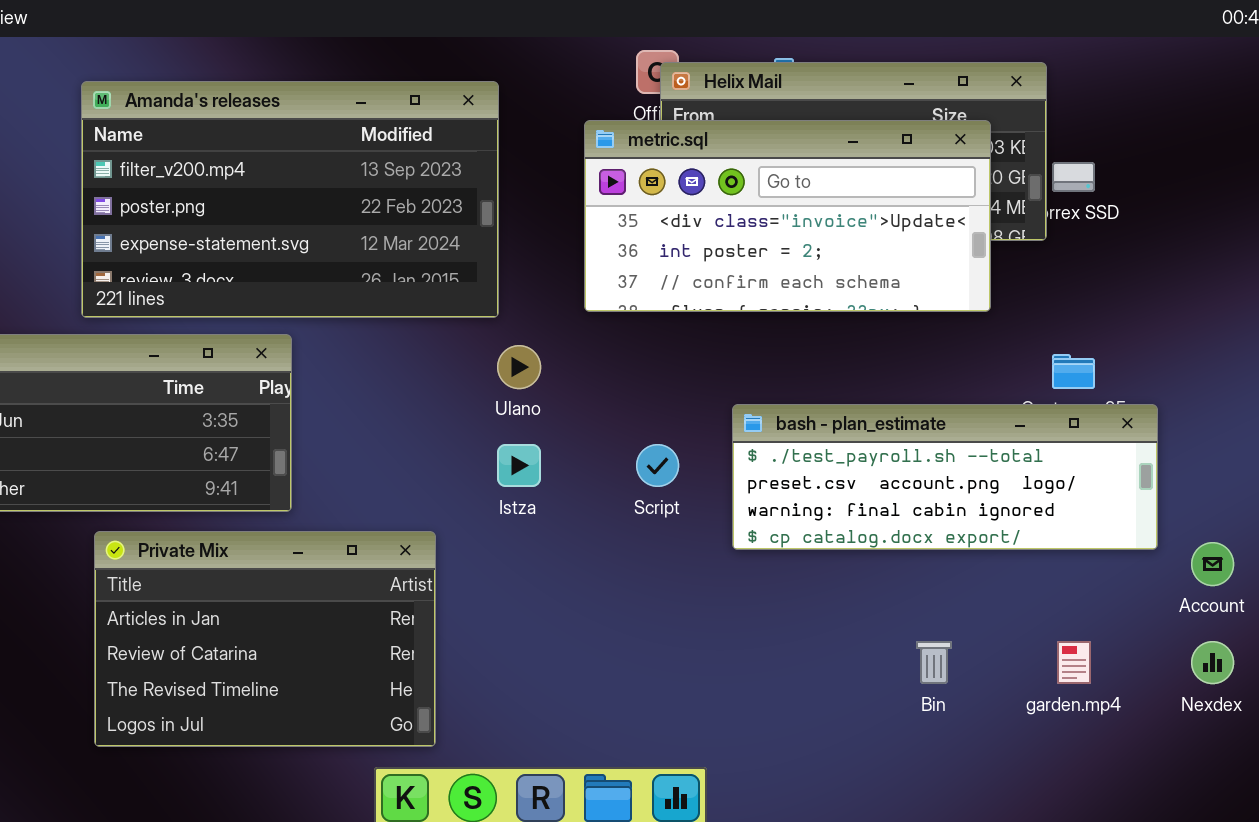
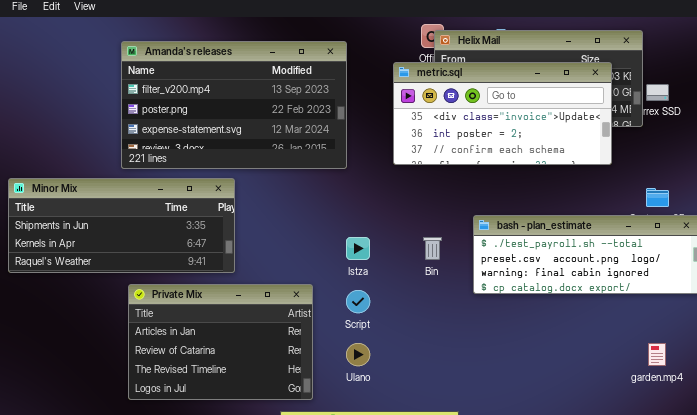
Ulano: [497,345,541,389] -> [346,343,370,366], moved
Script: [636,444,679,487] -> [346,290,370,313], moved
Bin: [916,641,952,684] -> [423,237,442,260], moved

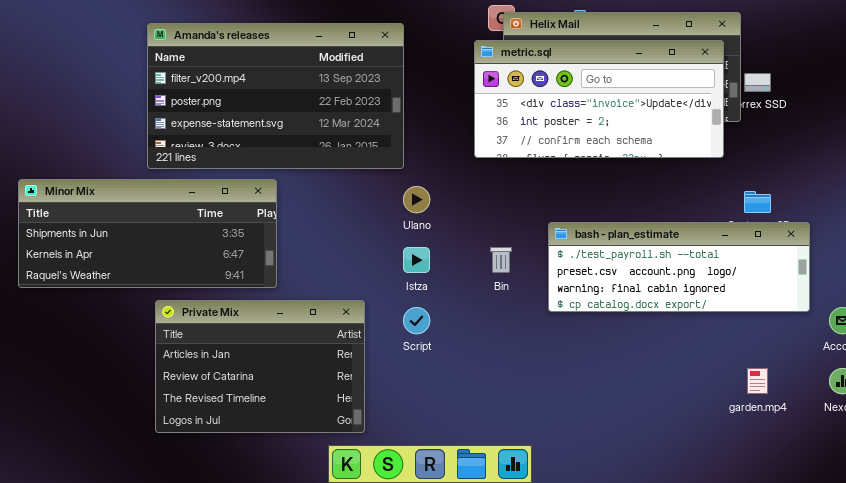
metric.sql: [393,62,612,165] -> [474,40,724,158], moved
Ulano: [346,343,370,366] -> [403,186,430,213], moved

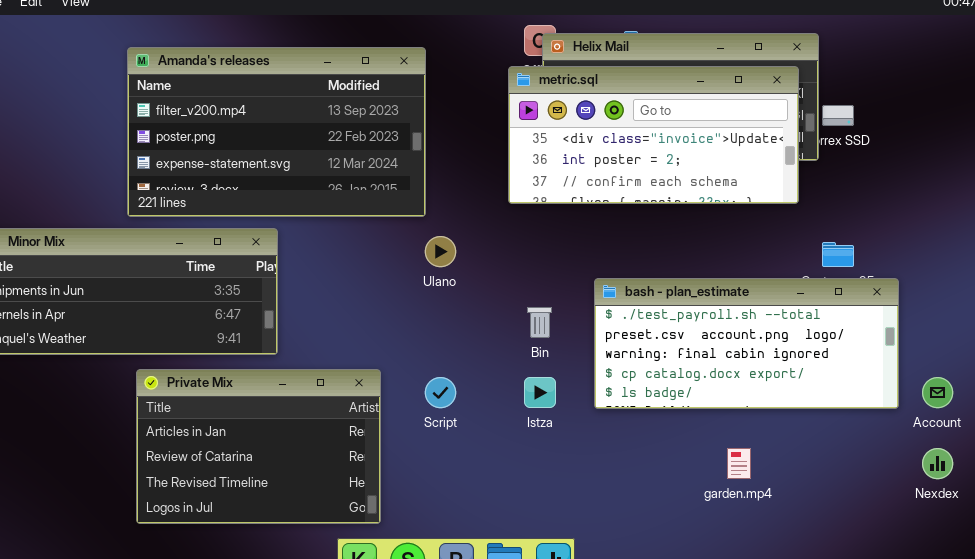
bash - plan_estimate: [548,222,810,312] -> [594,278,899,409], resized
Istza: [403,247,430,273] -> [524,377,556,408], moved
garden.mp4: [747,368,768,394] -> [727,448,751,479], moved

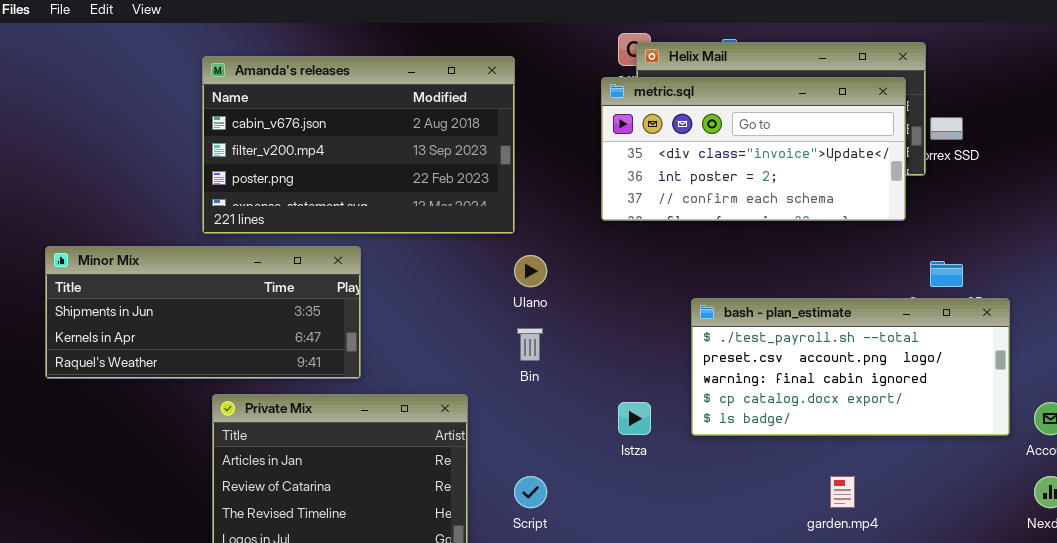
Amanda's releases: [127,47,426,217] -> [202,56,515,234], scrolled up 1 row
Bin: [527,307,552,338] -> [517,328,543,361], moved
Script: [425,377,456,408] -> [514,476,547,508], moved

